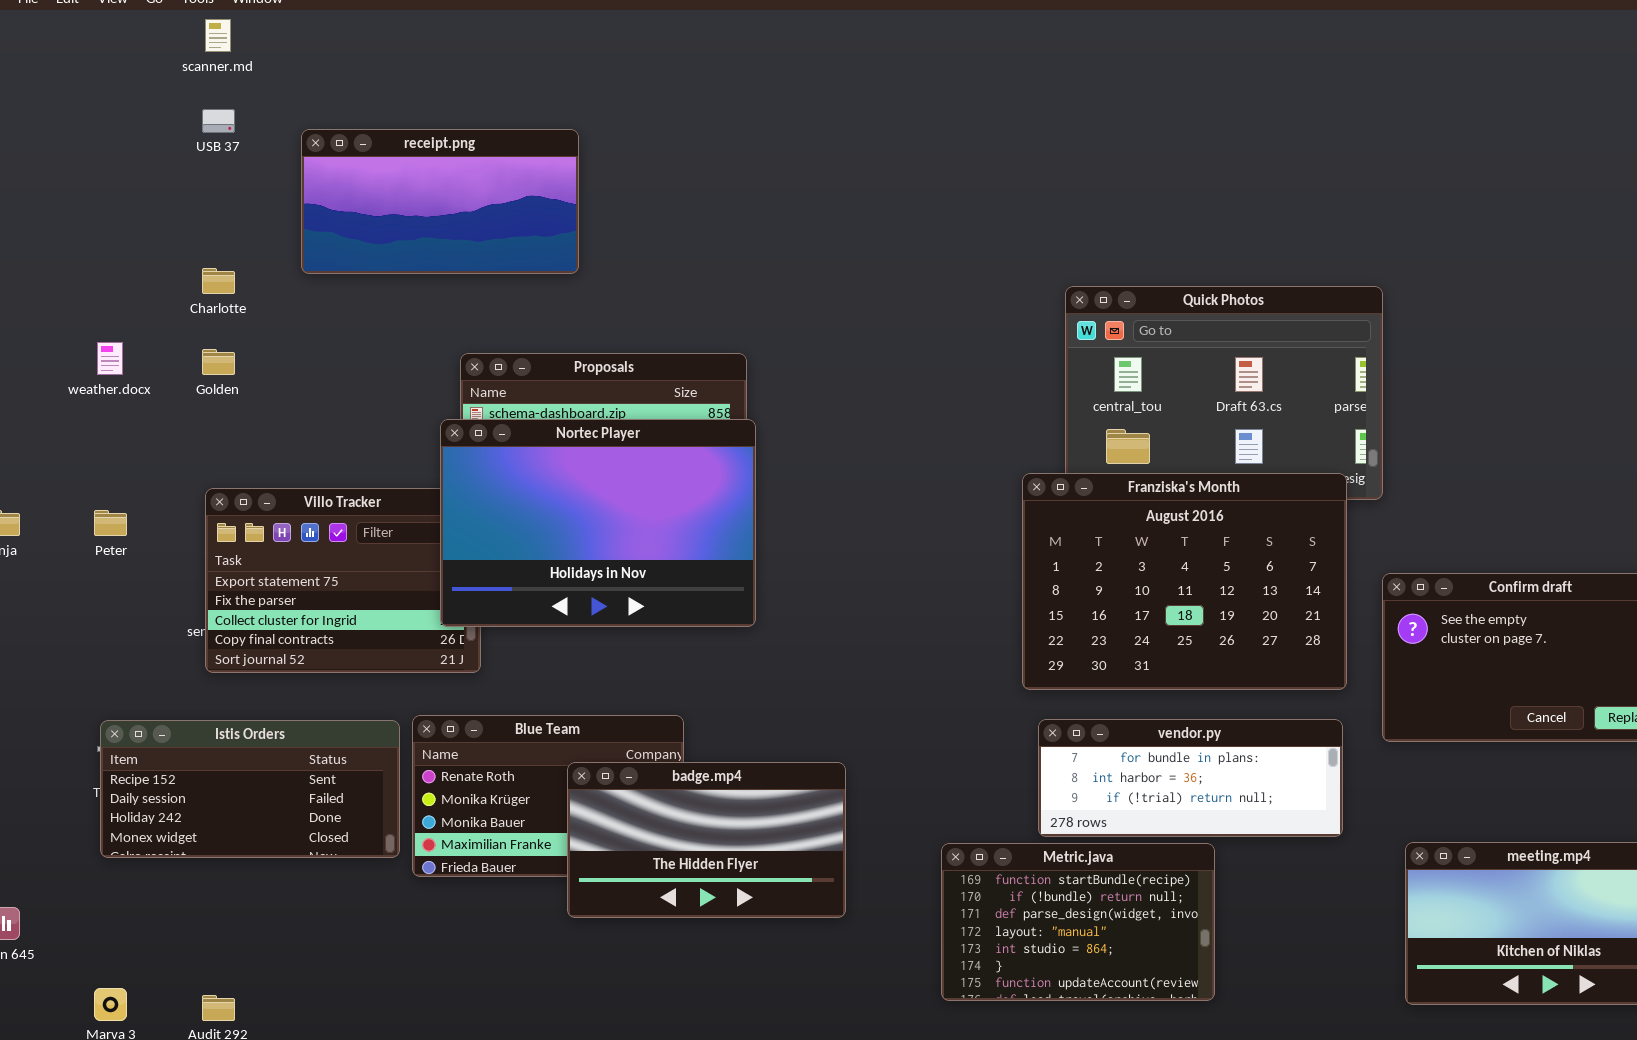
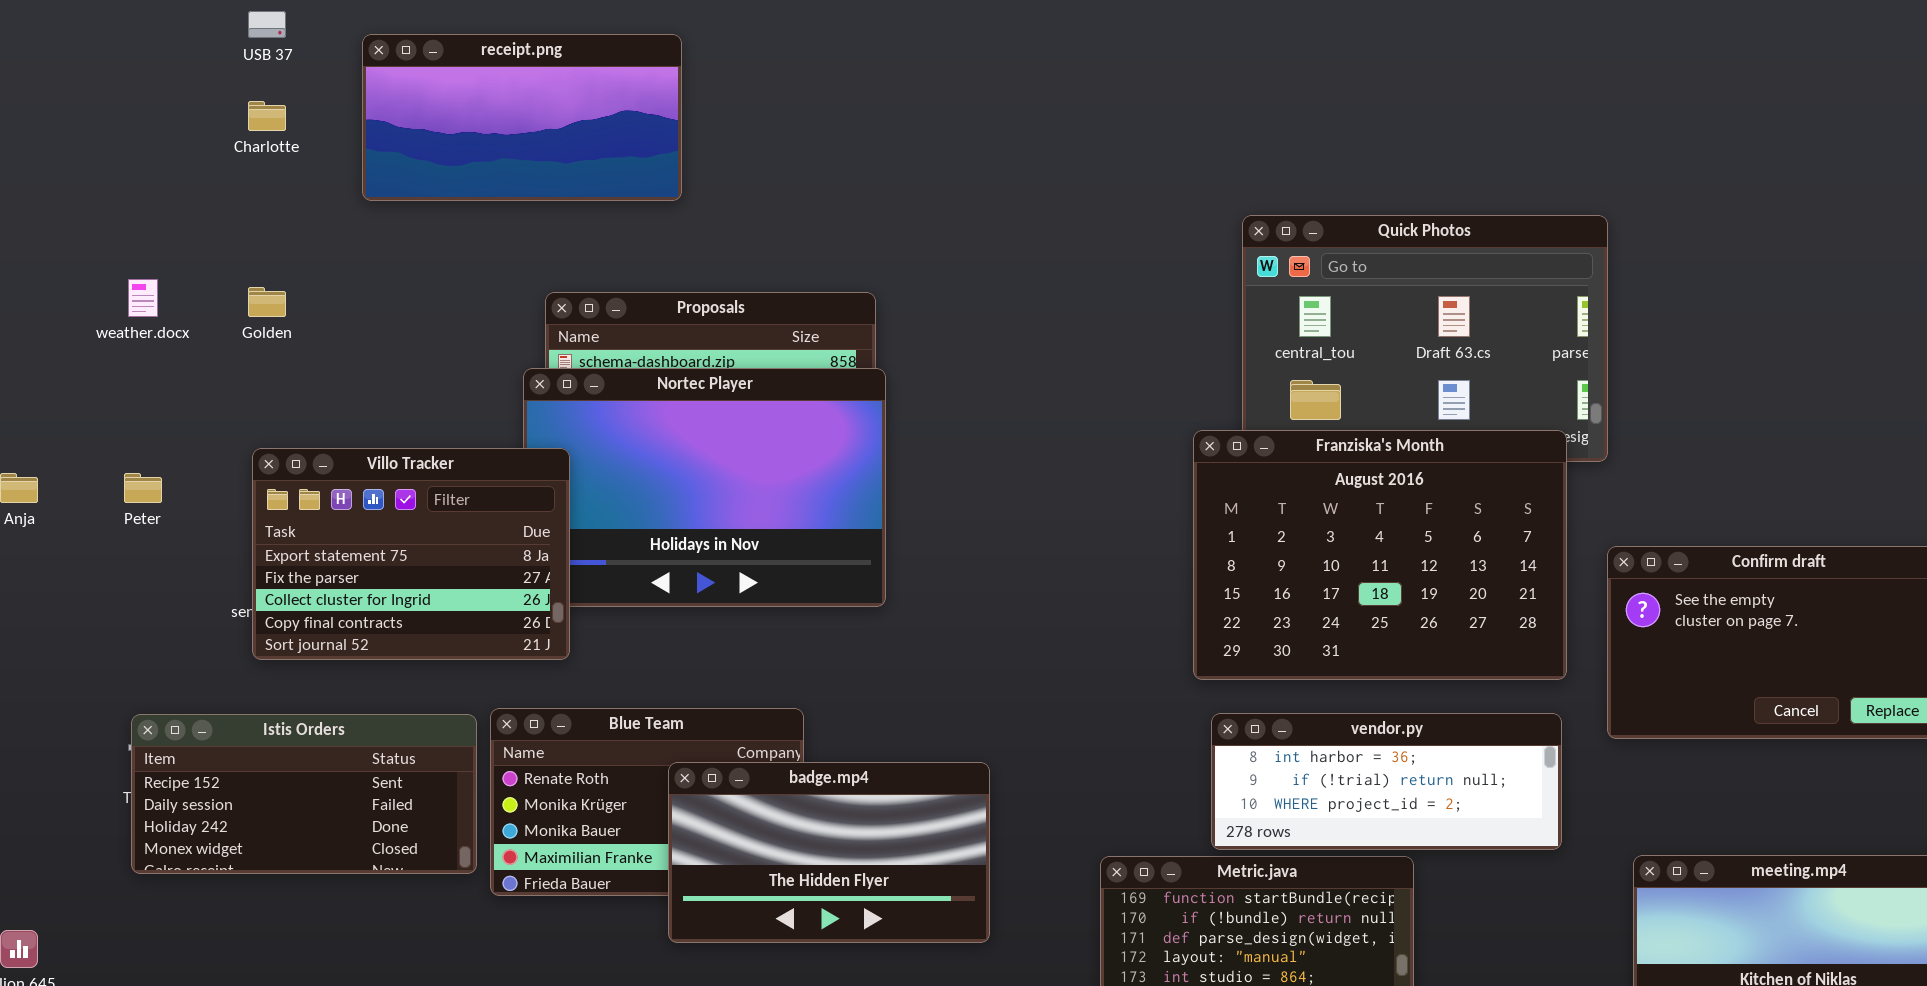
Charlotte: [202,268,235,294] -> [248,101,286,131], moved
Villo Tracker: [205,488,481,673] -> [252,448,570,660], raised
vendor.py: [1038,719,1343,837] -> [1211,713,1562,850], scrolled down 1 row

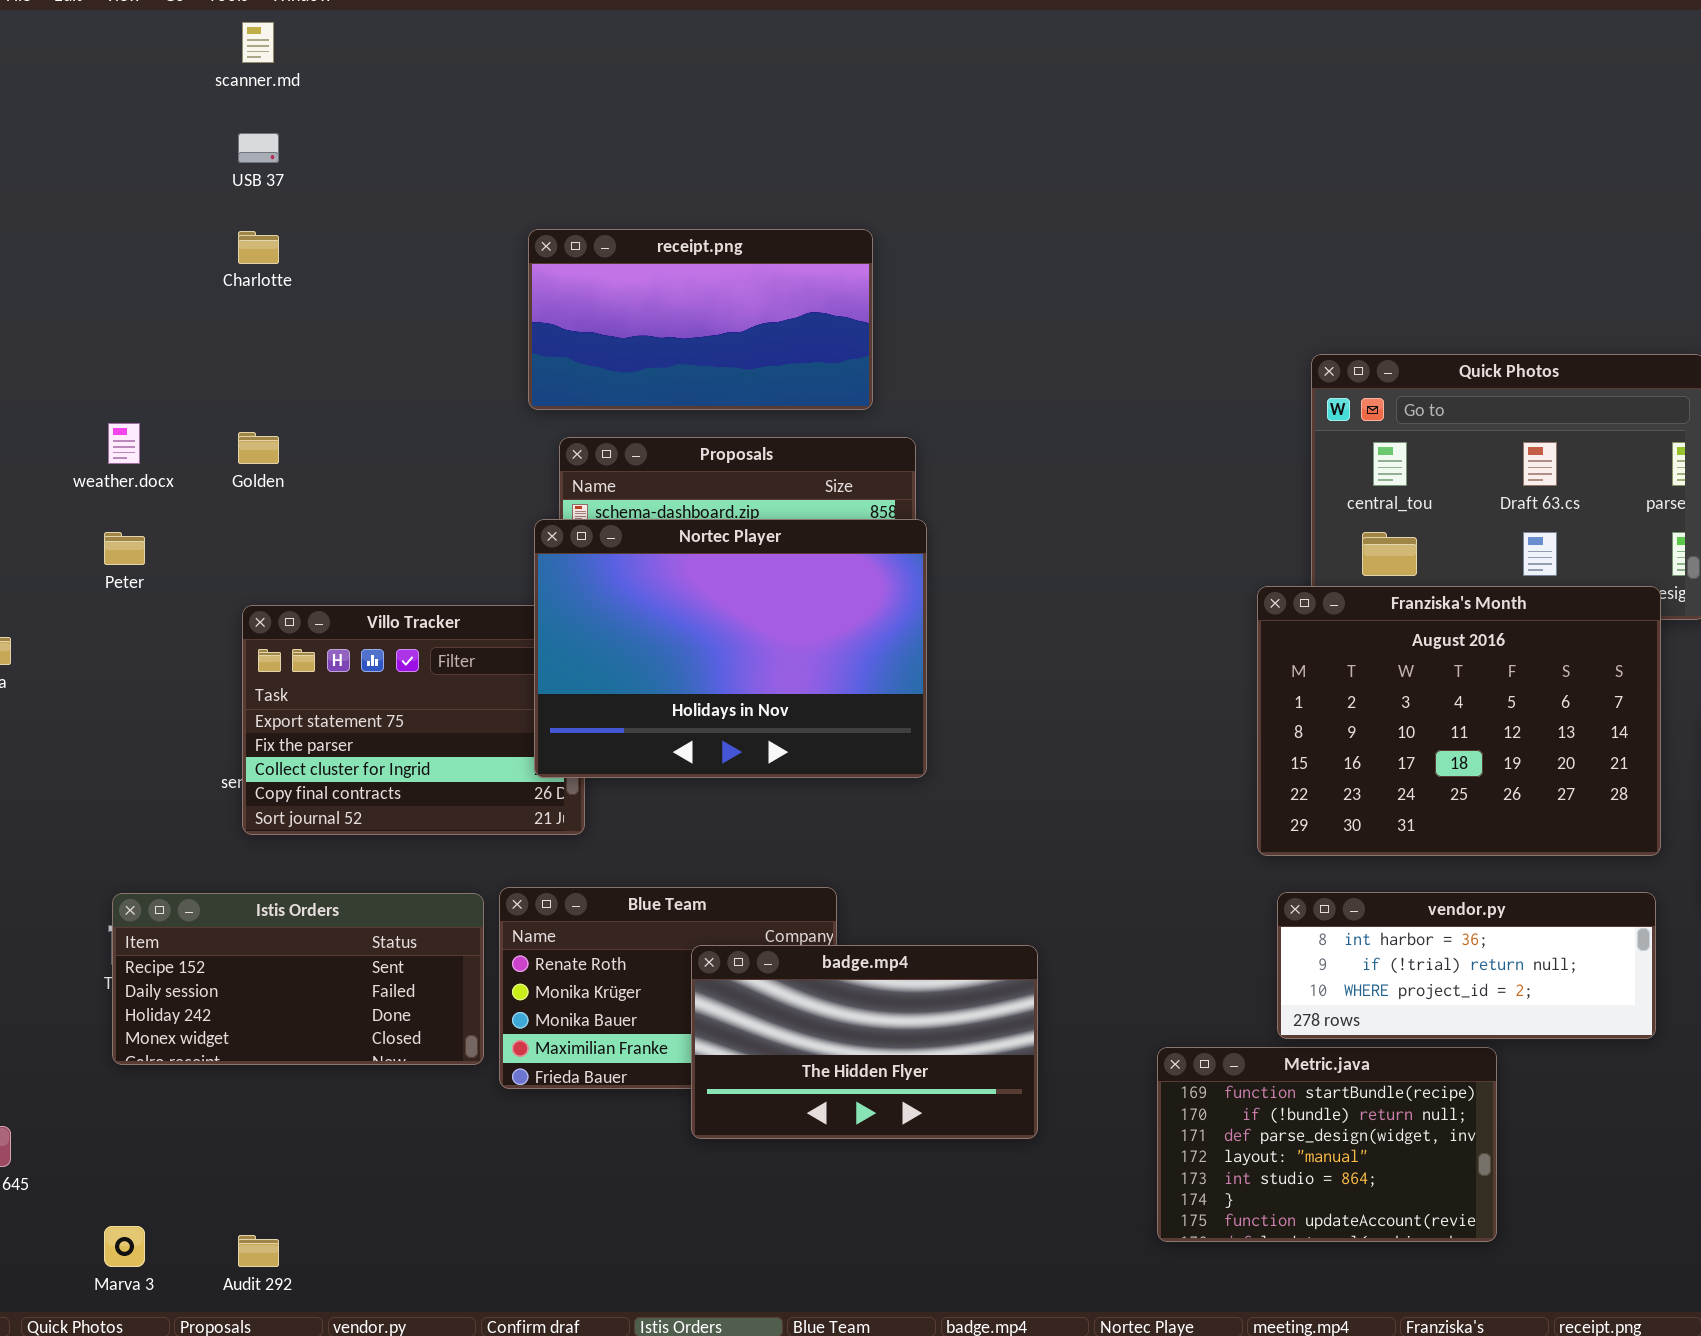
receipt.png: [362,34,682,201] -> [528,229,873,410], moved
Nortec Player: [523,368,886,607] -> [534,519,927,778], raised
Peter: [124,473,162,503] -> [104,532,145,565], moved

